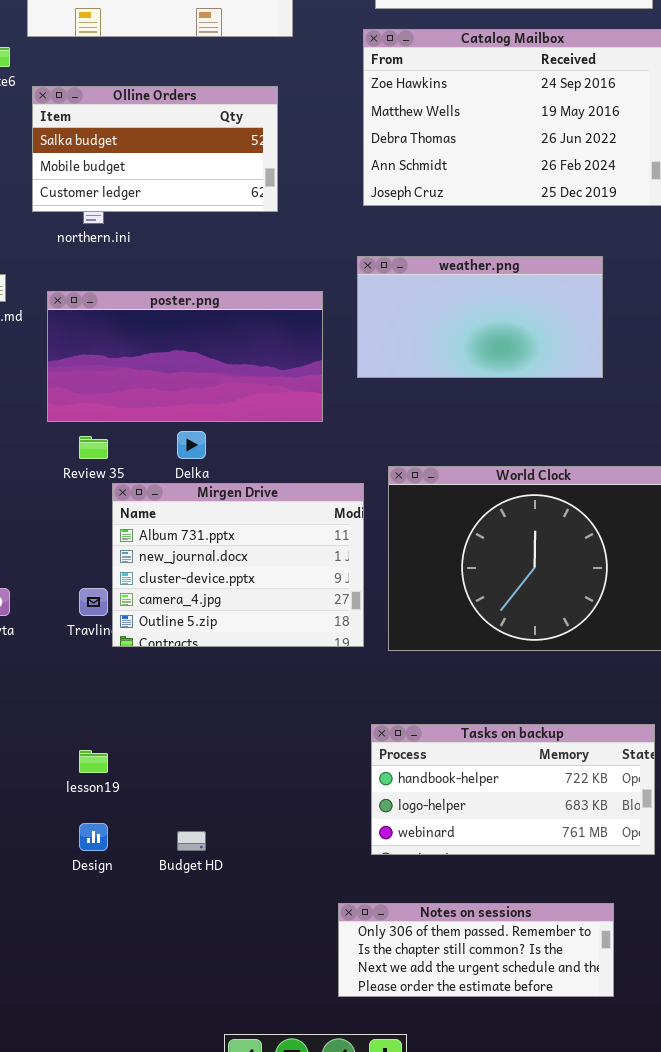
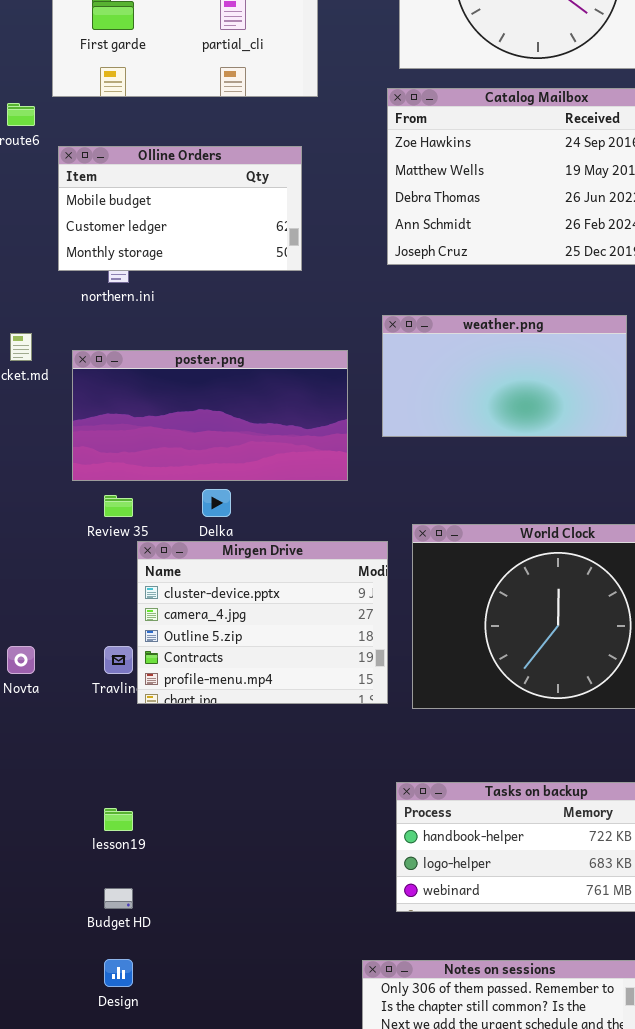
Olline Orders: [32,86,278,212] -> [58,146,302,271], scrolled down 1 row
Mirgen Drive: [112,483,364,647] -> [137,541,388,704], scrolled down 2 rows
Design: [79,823,108,851] -> [104,959,133,987], moved
Budget HD: [177,831,206,851] -> [104,888,133,909], moved

